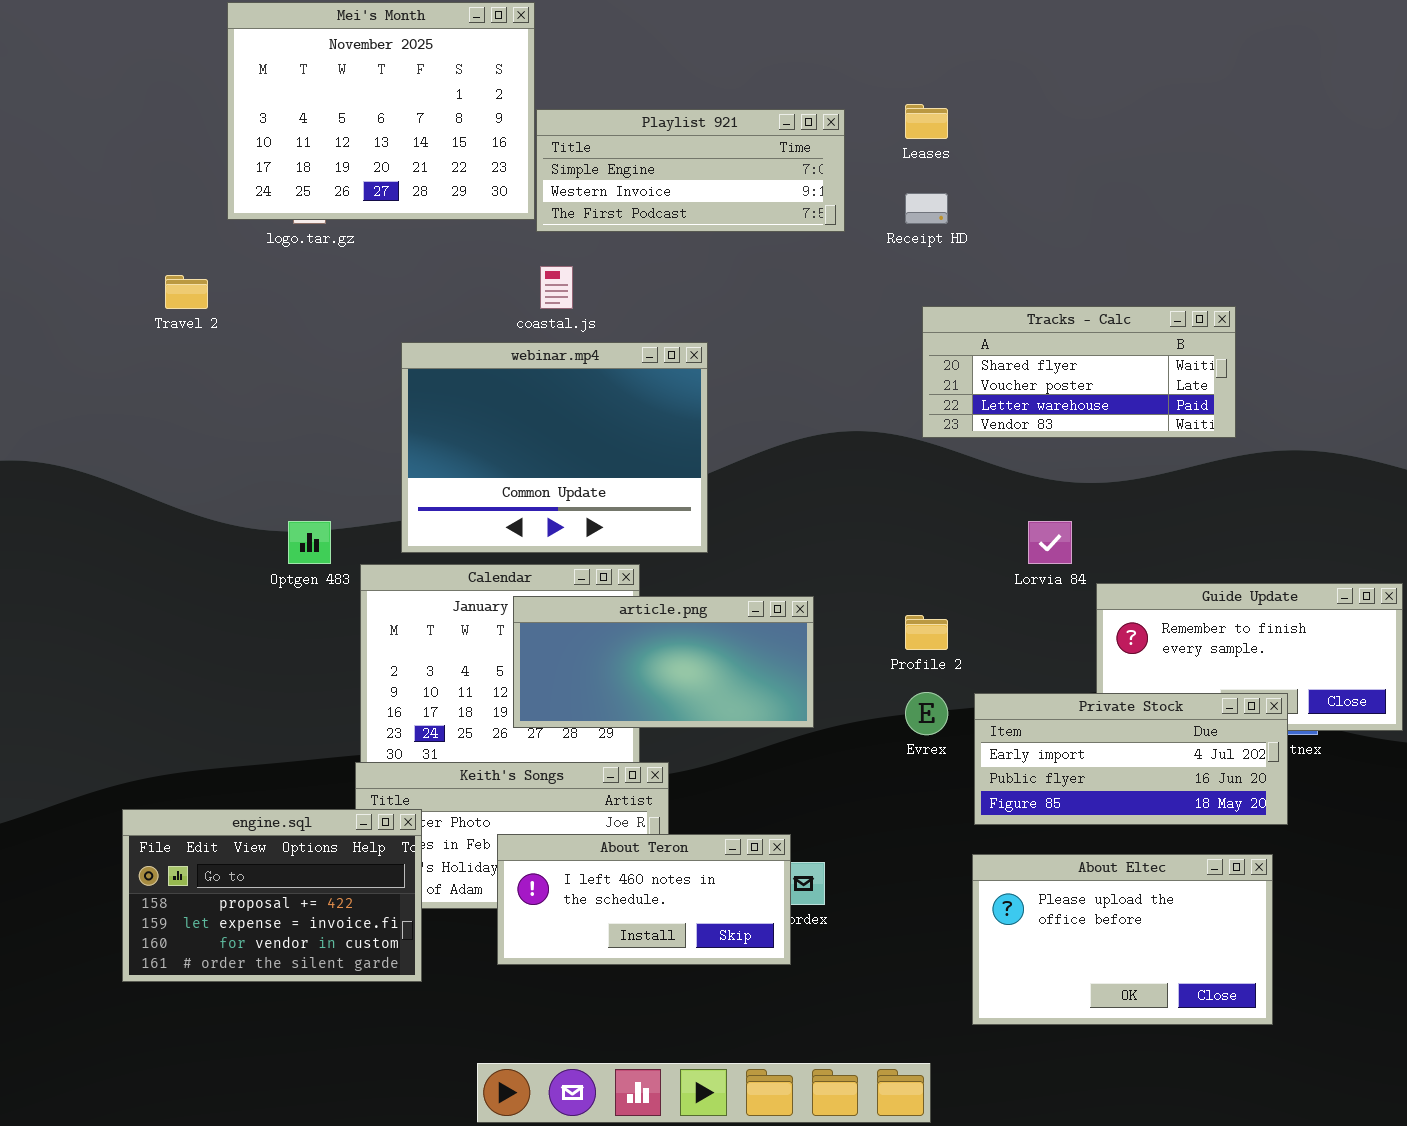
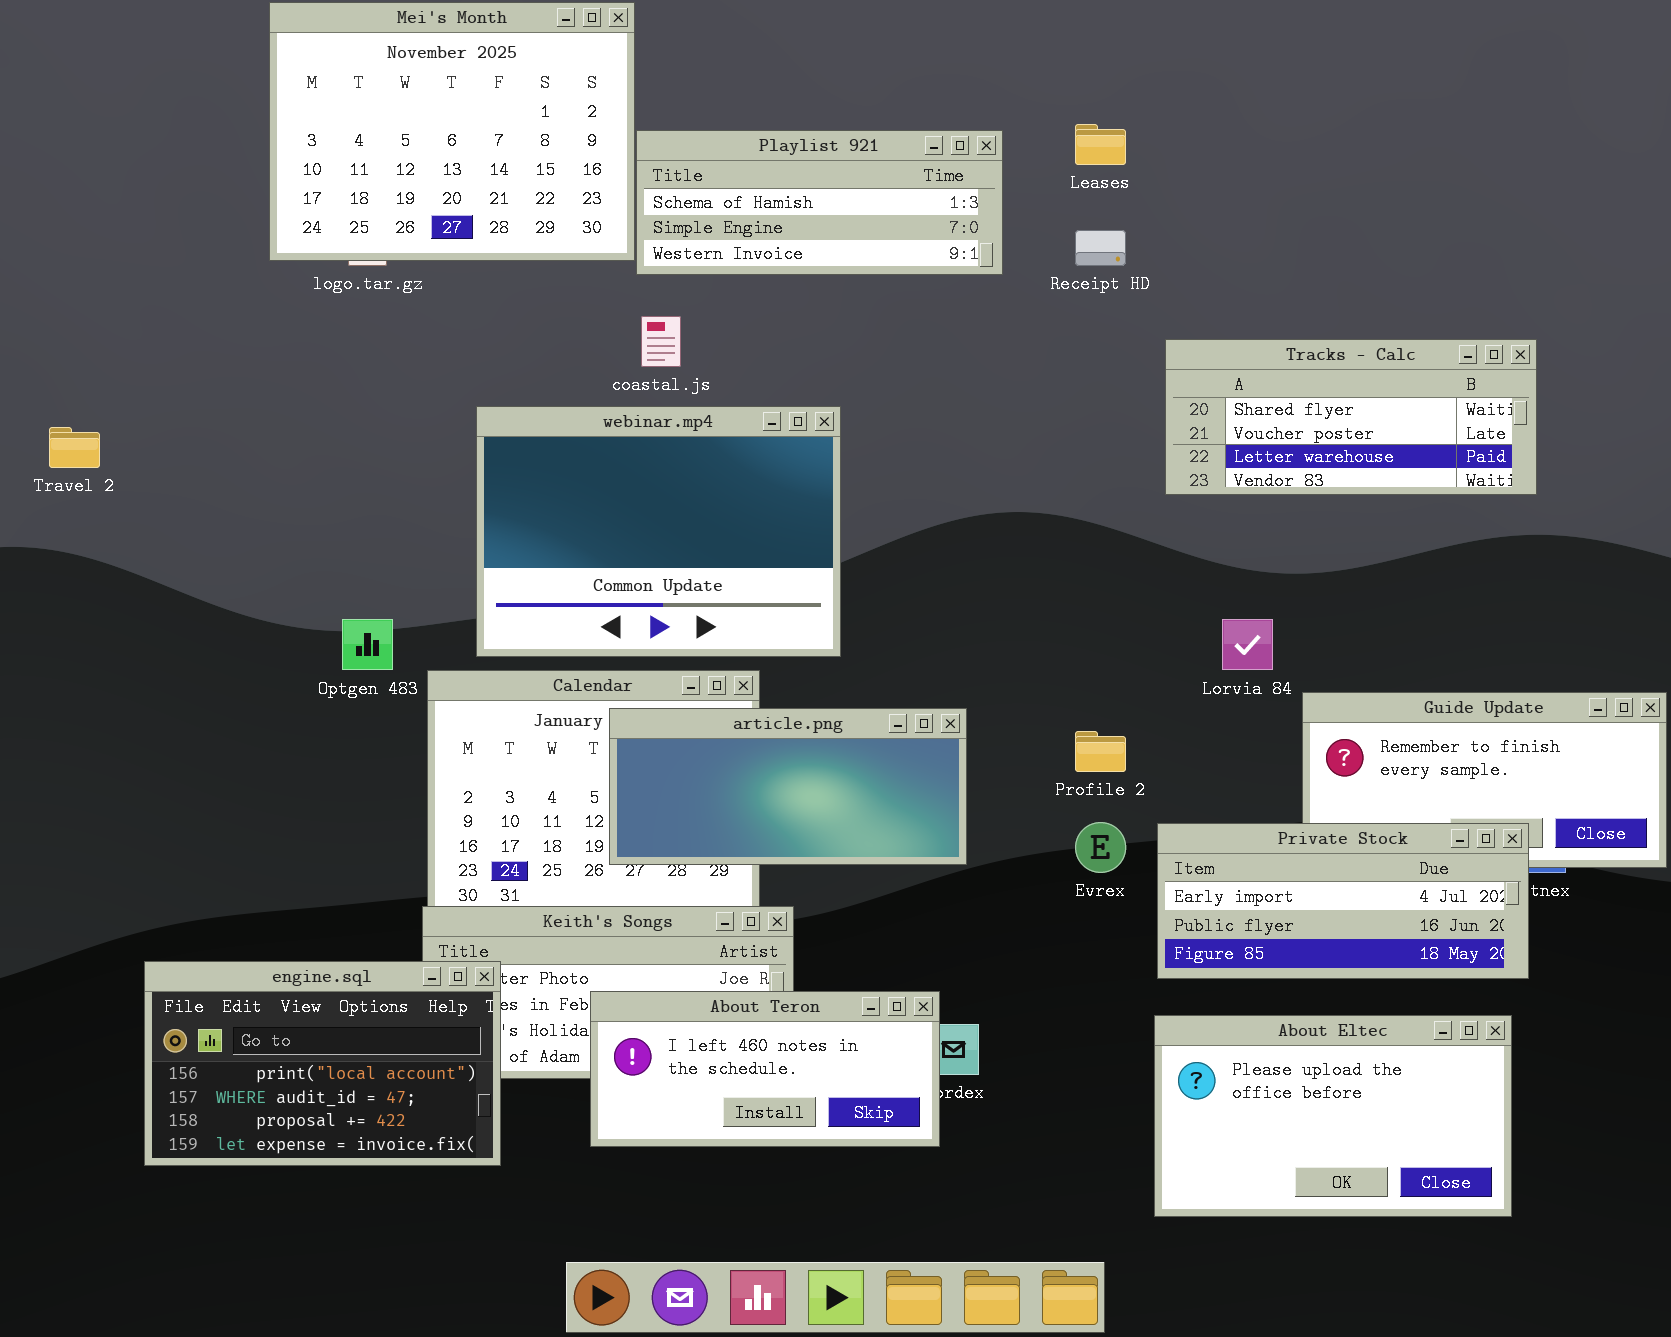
Playlist 921: [536,109,845,232] -> [636,130,1003,275], scrolled up 1 row
Travel 2: [165,275,208,309] -> [49,427,100,468], moved
Tracks - Calc: [922,306,1236,438] -> [1165,339,1537,495], moved
engine.sql: [122,809,422,982] -> [144,961,501,1166], scrolled up 2 rows

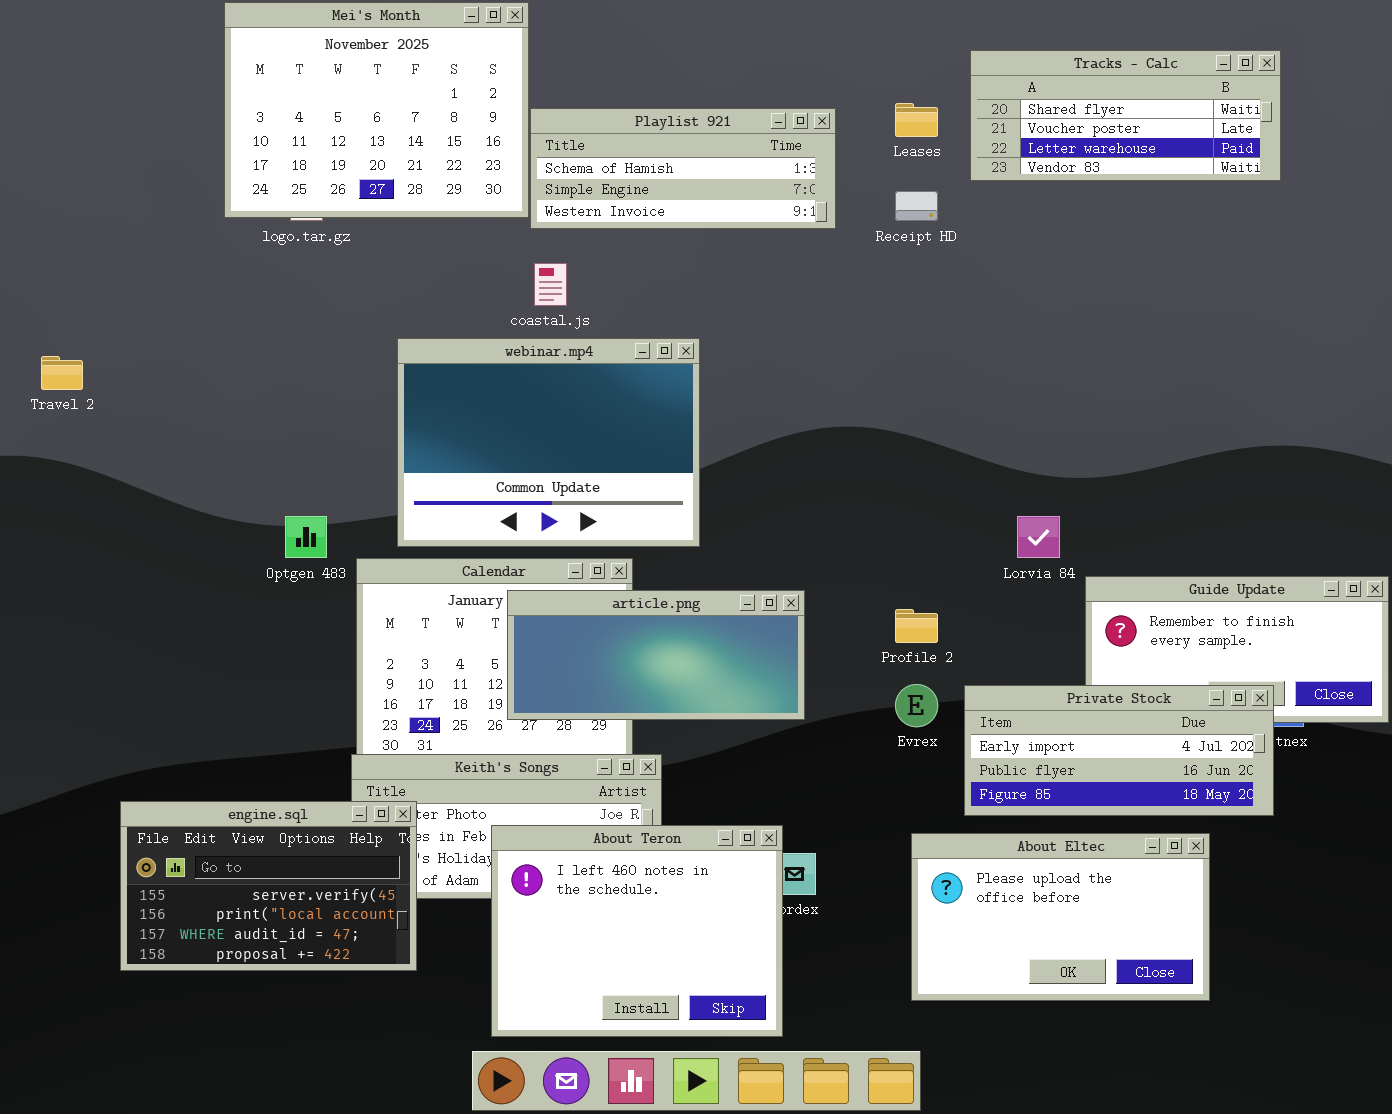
Tracks - Calc: [1165,339,1537,495] -> [970,50,1281,181], moved
engine.sql: [144,961,501,1166] -> [120,801,417,971], scrolled up 1 row
About Teron: [590,991,940,1147] -> [491,825,783,1037], resized
About Eltec: [1154,1015,1512,1217] -> [911,833,1210,1001], moved

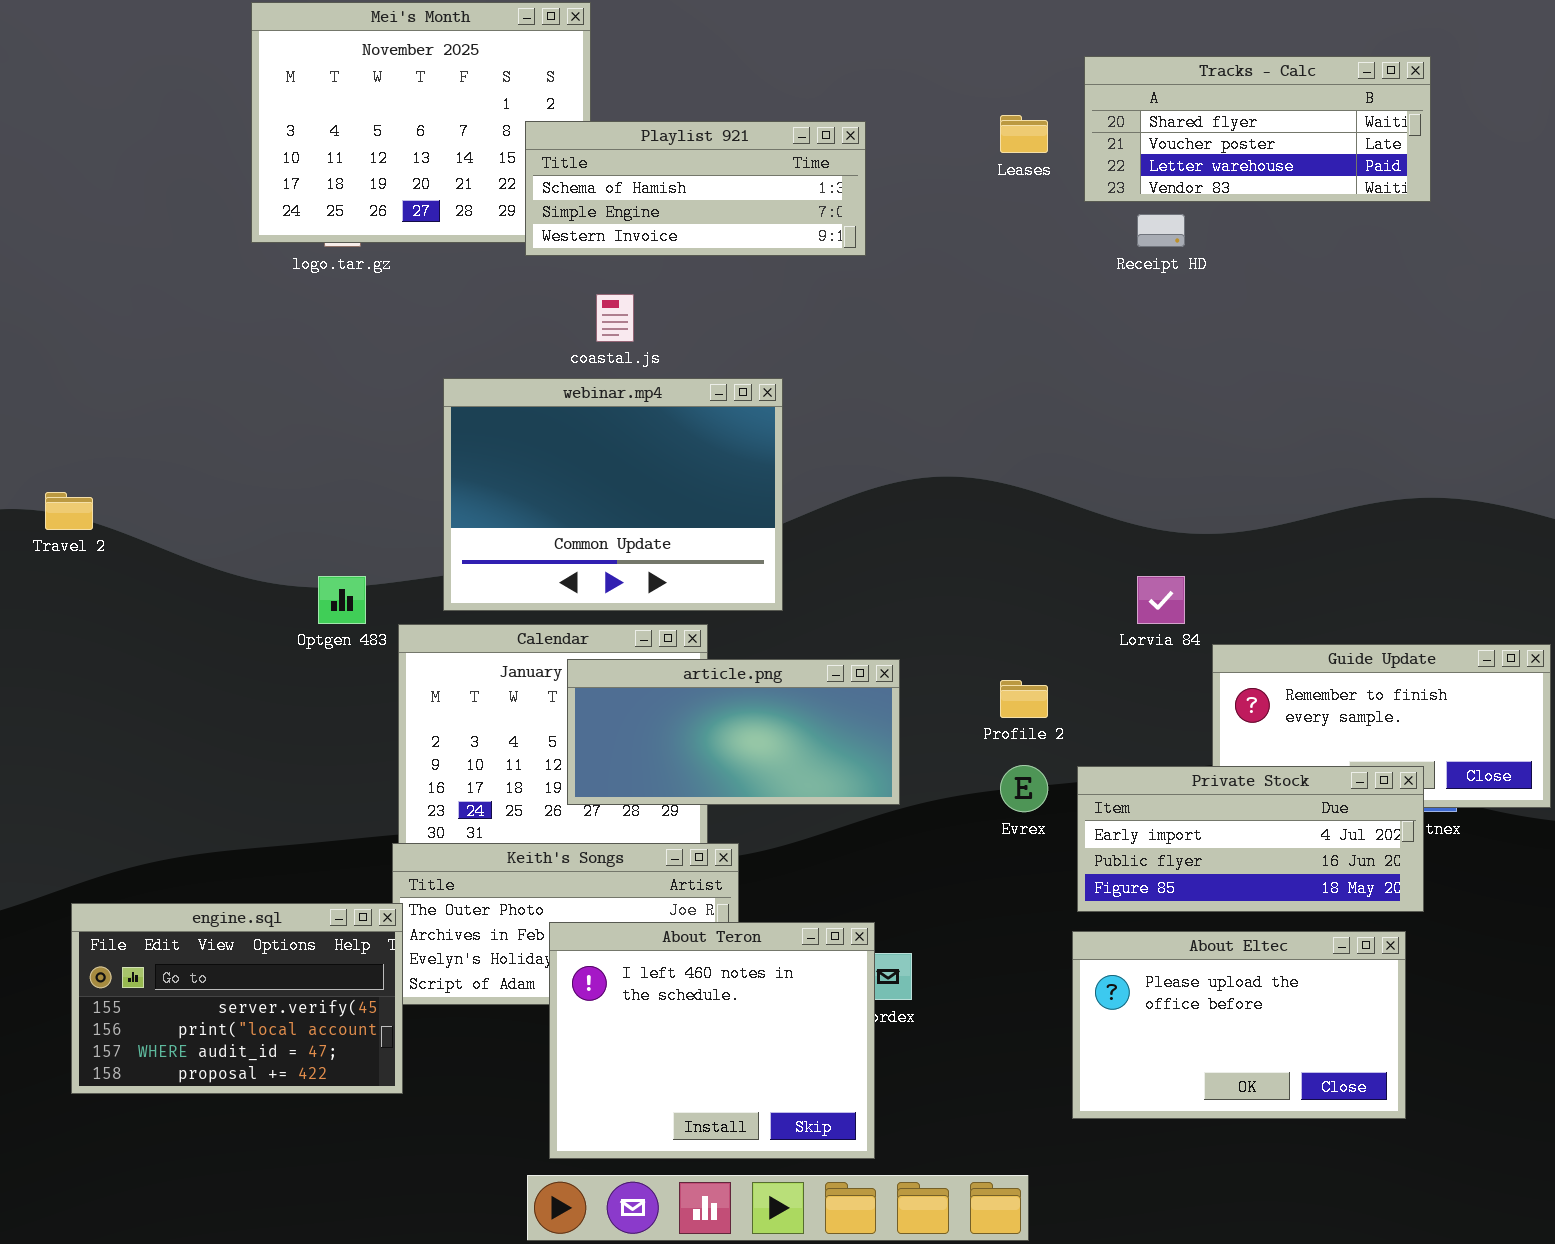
Playlist 921: [530,108,836,229] -> [525,121,866,256], moved
Receipt HD: [895,191,938,221] -> [1137,214,1185,247], moved
Travel 2: [41,356,83,390] -> [45,492,93,530], moved
engine.sql: [120,801,417,971] -> [71,903,403,1094], moved
About Eltec: [911,833,1210,1001] -> [1072,931,1406,1119], moved

